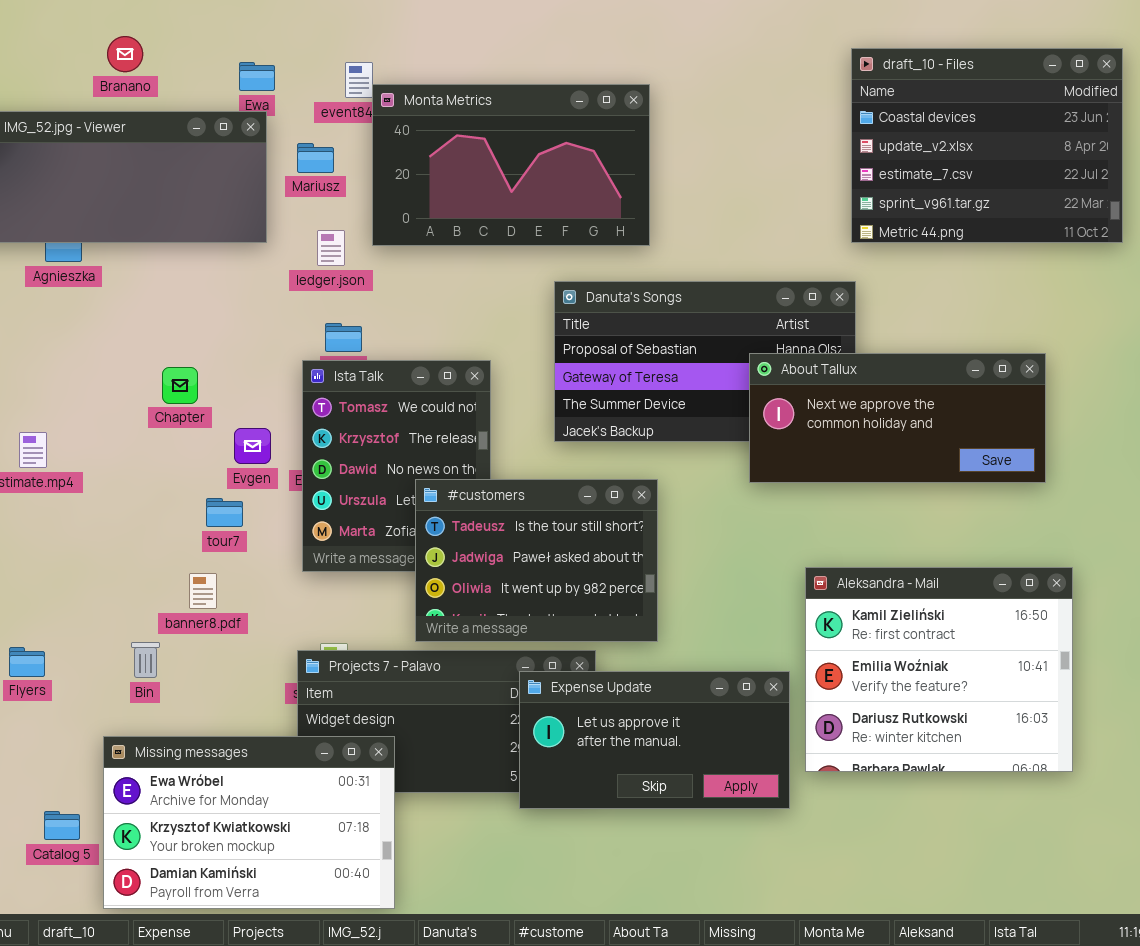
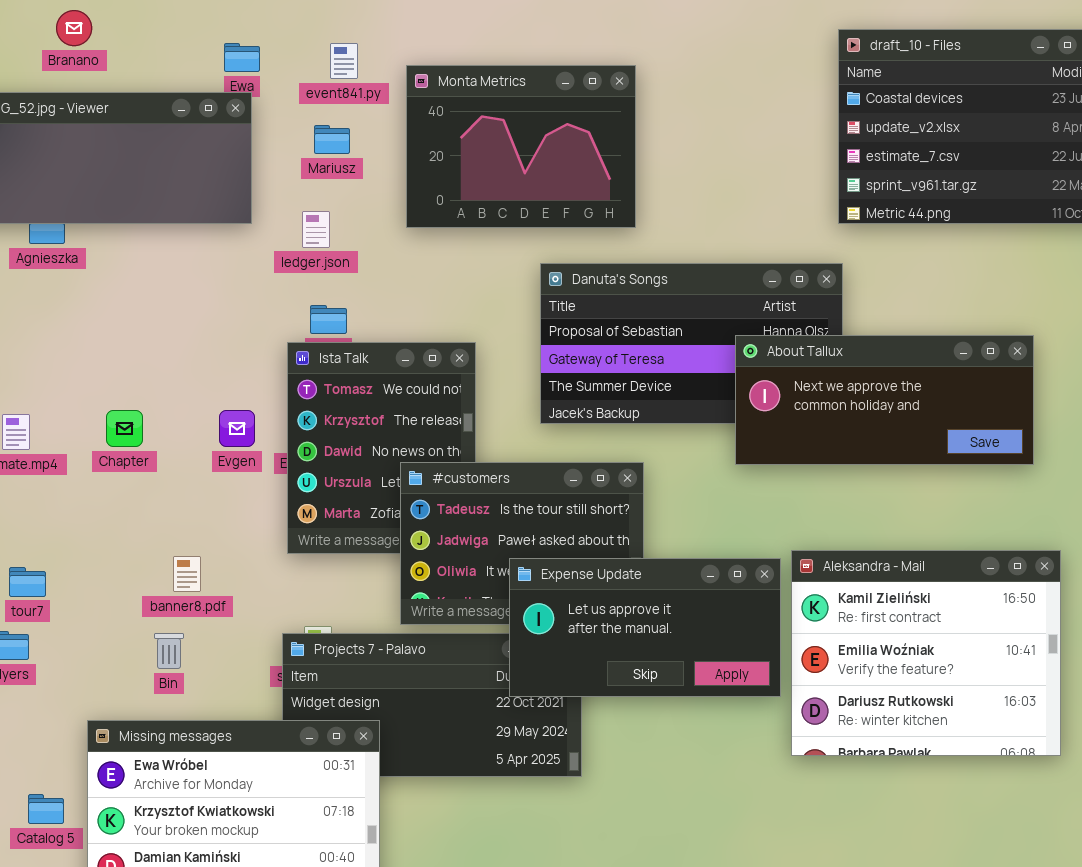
Branano: [107,36,143,72] -> [56,10,92,46], moved
Monta Metrics: [372,84,650,246] -> [406,65,636,228], resized
Mariusz: [297,143,334,173] -> [314,125,350,154], moved
Chapter: [162,367,198,404] -> [106,410,143,447], moved
tour7: [206,498,243,527] -> [9,567,46,597], moved
Bin: [131,642,160,678] -> [154,633,184,669], moved
Expense Update: [519,671,790,809] -> [509,558,781,697], moved

